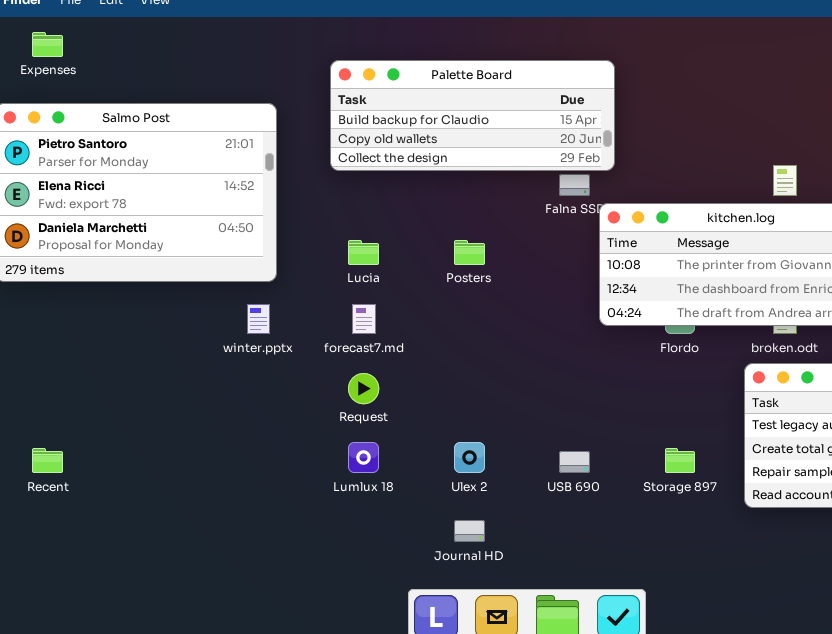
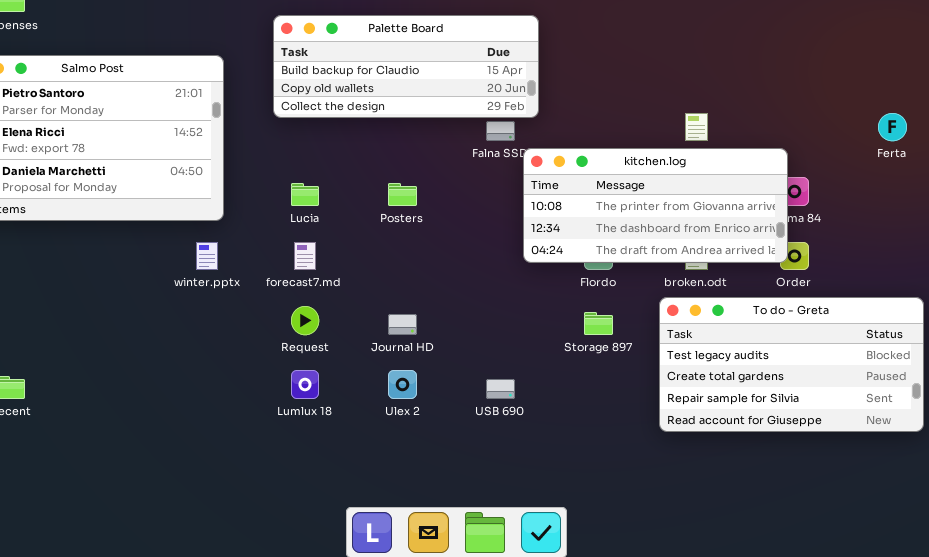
Storage 897: [665,448,695,473] -> [584,312,613,335], moved
Journal HD: [454,520,485,542] -> [388,314,417,335], moved

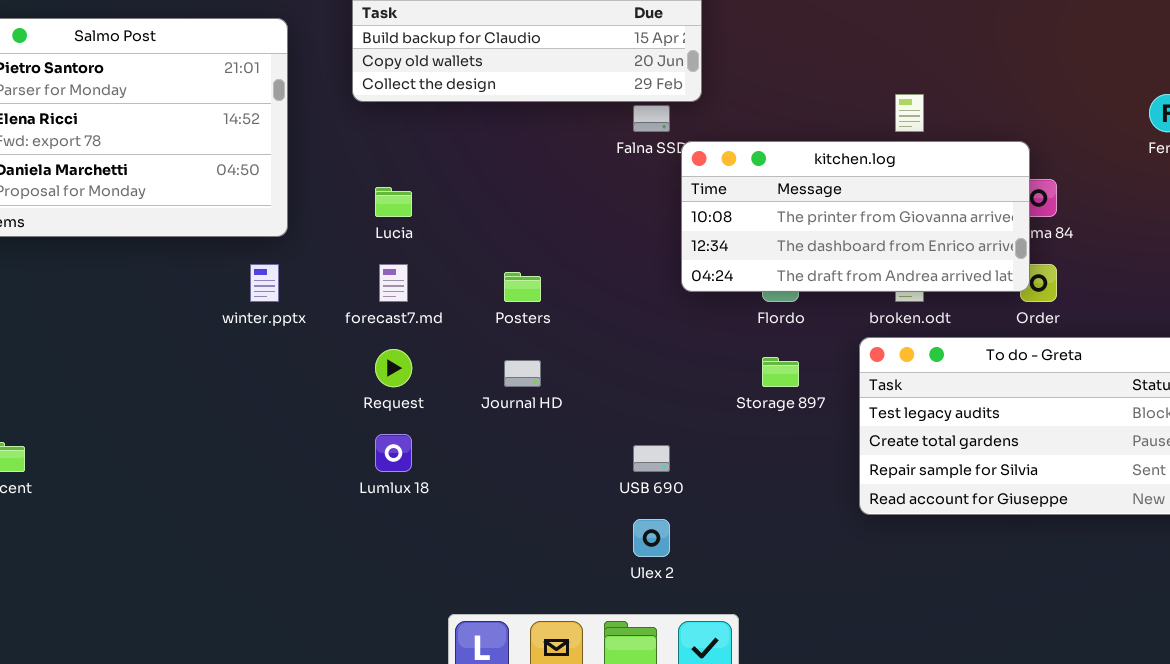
Posters: [388,183,417,206] -> [504,272,541,302], moved
Ulex 2: [388,370,417,399] -> [633,519,670,557], moved

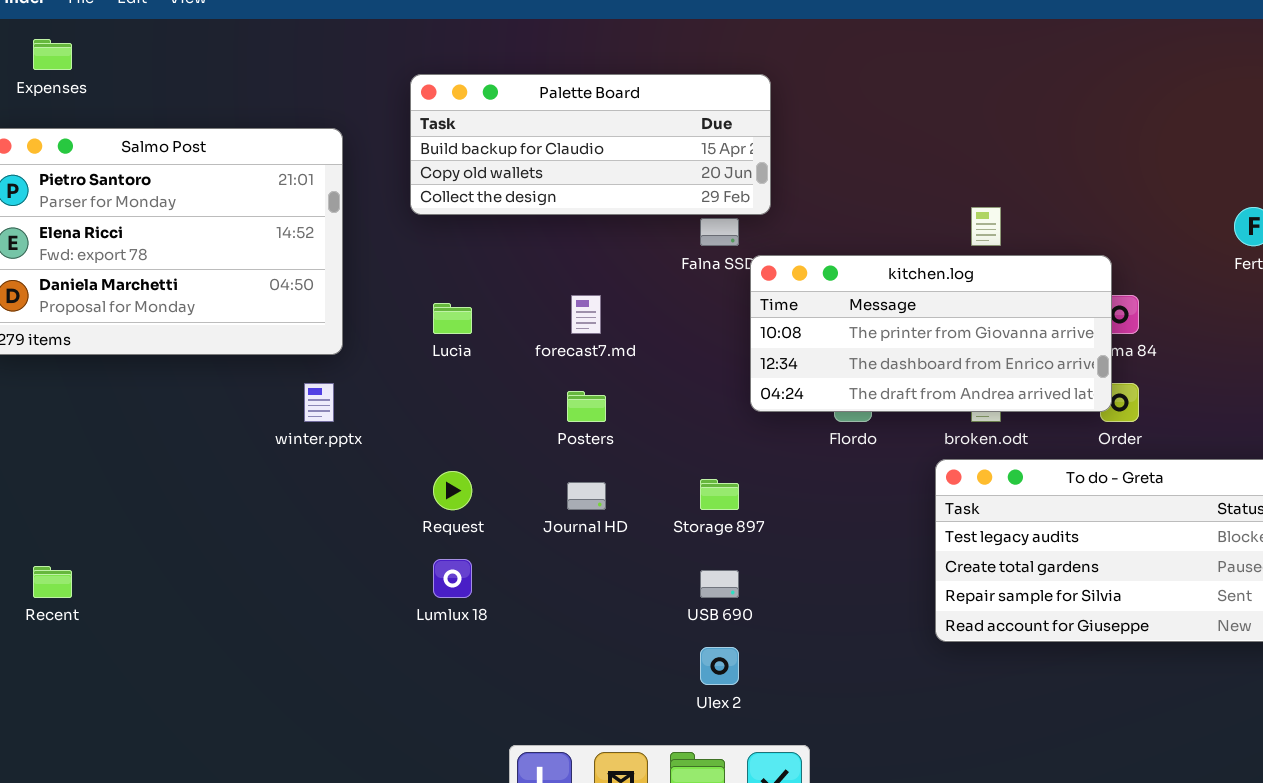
forecast7.md: [379,264,408,302] -> [571,295,601,334], moved
Storage 897: [762,357,799,387] -> [700,479,739,510], moved

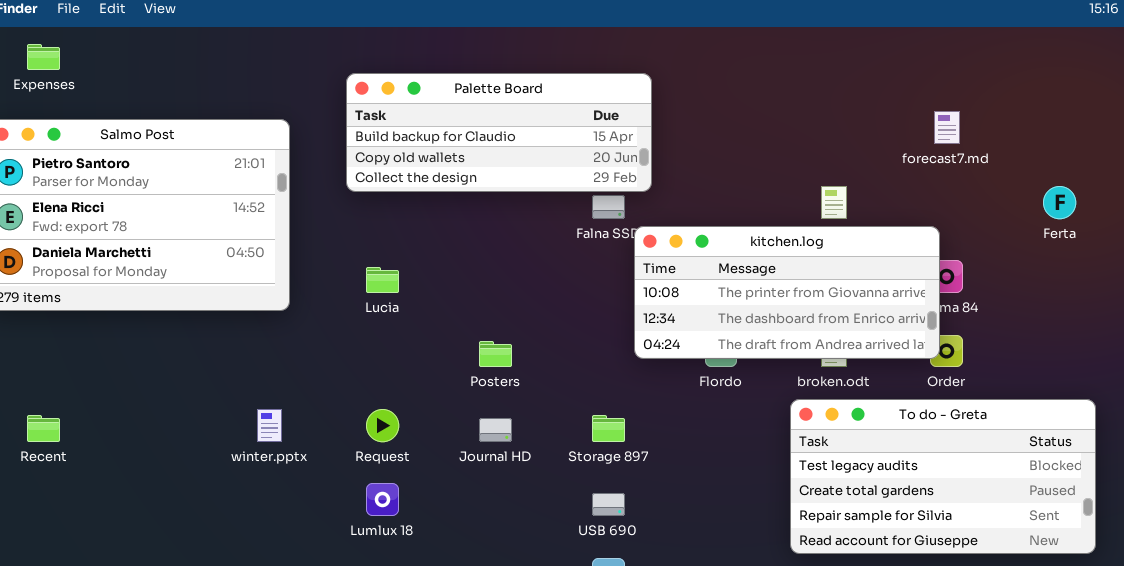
forecast7.md: [571,295,601,334] -> [934,111,960,144], moved
winter.pptx: [304,383,334,422] -> [257,409,282,442], moved
Recent: [33,566,72,598] -> [27,415,60,442], moved

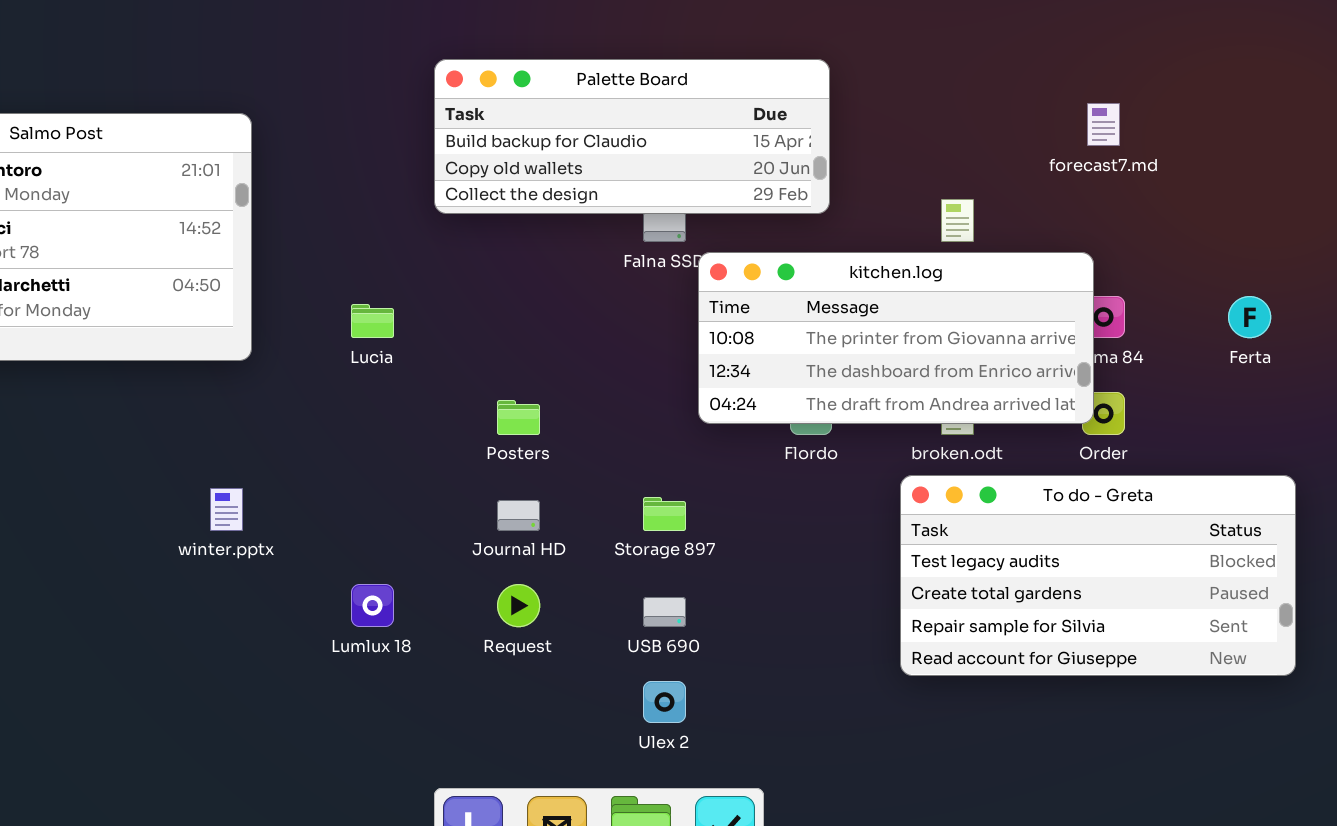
Palette Board: [346,73,652,192] -> [434,59,830,214], moved
Ferta: [1043,186,1076,219] -> [1228,296,1271,338], moved
Request: [366,409,399,442] -> [497,584,540,627], moved

